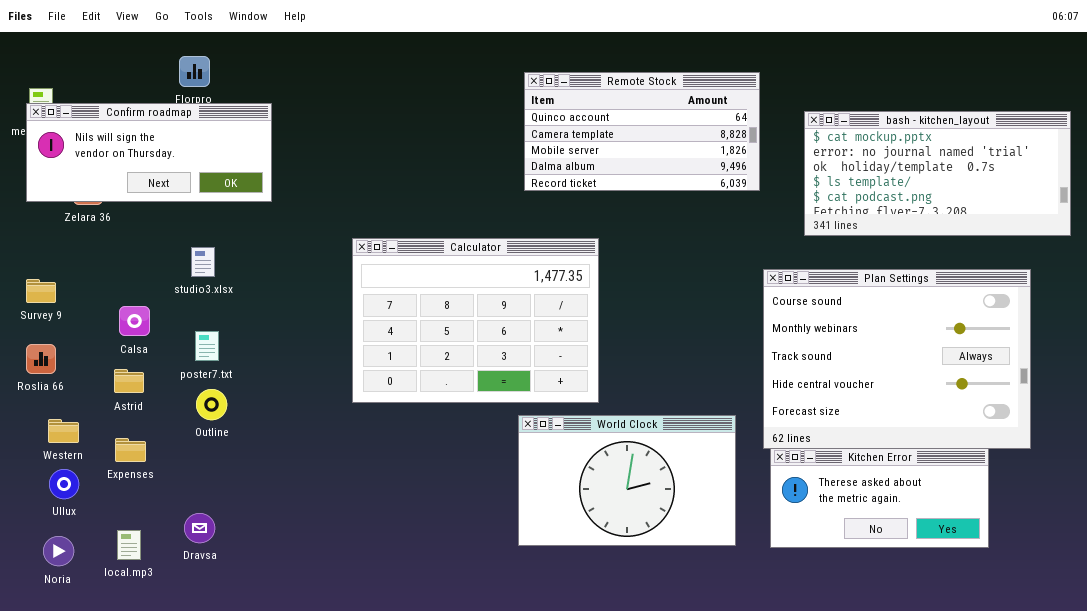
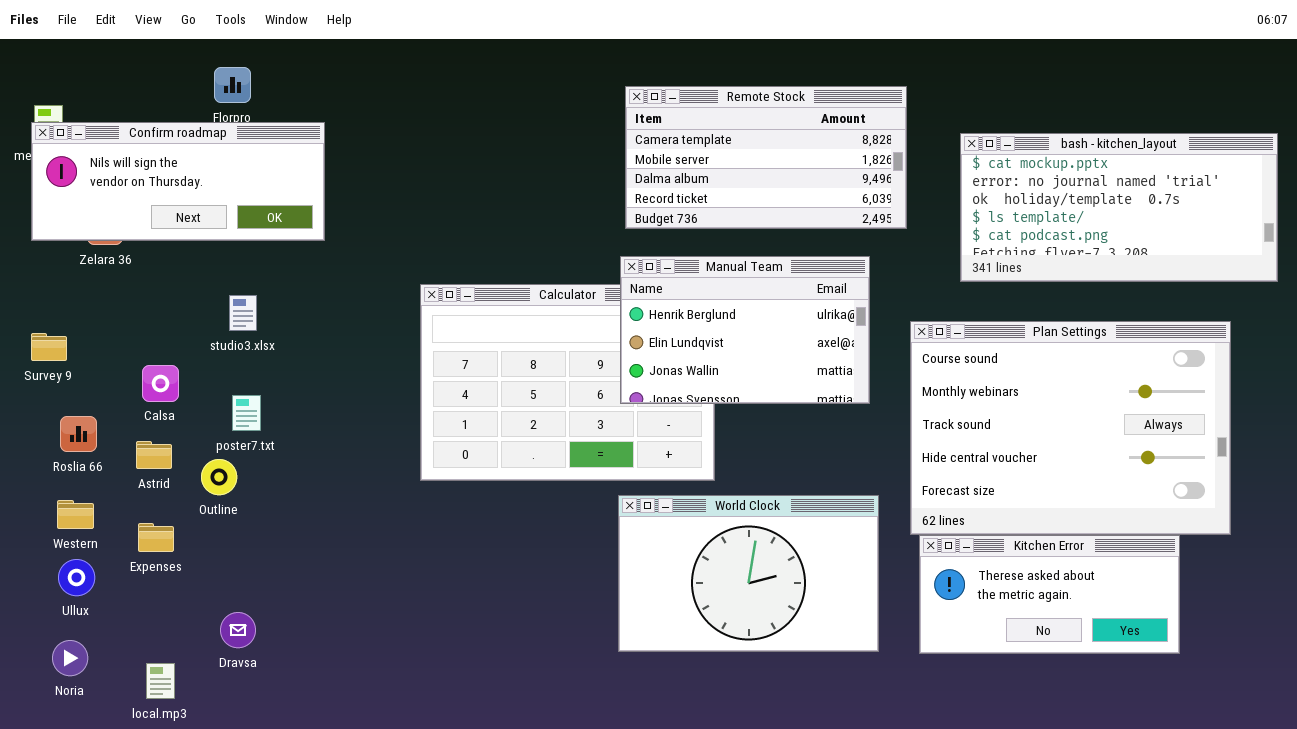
Remote Stock: [524,72,760,191] -> [625,86,907,229], scrolled down 1 row
Manual Team: none -> [620,256,870,404], opened
Roslia 66: [26,344,56,374] -> [60,416,97,452], moved
Outline: [196,389,227,420] -> [201,459,237,495], moved
local.mp3: [117,530,141,560] -> [146,663,175,699], moved

